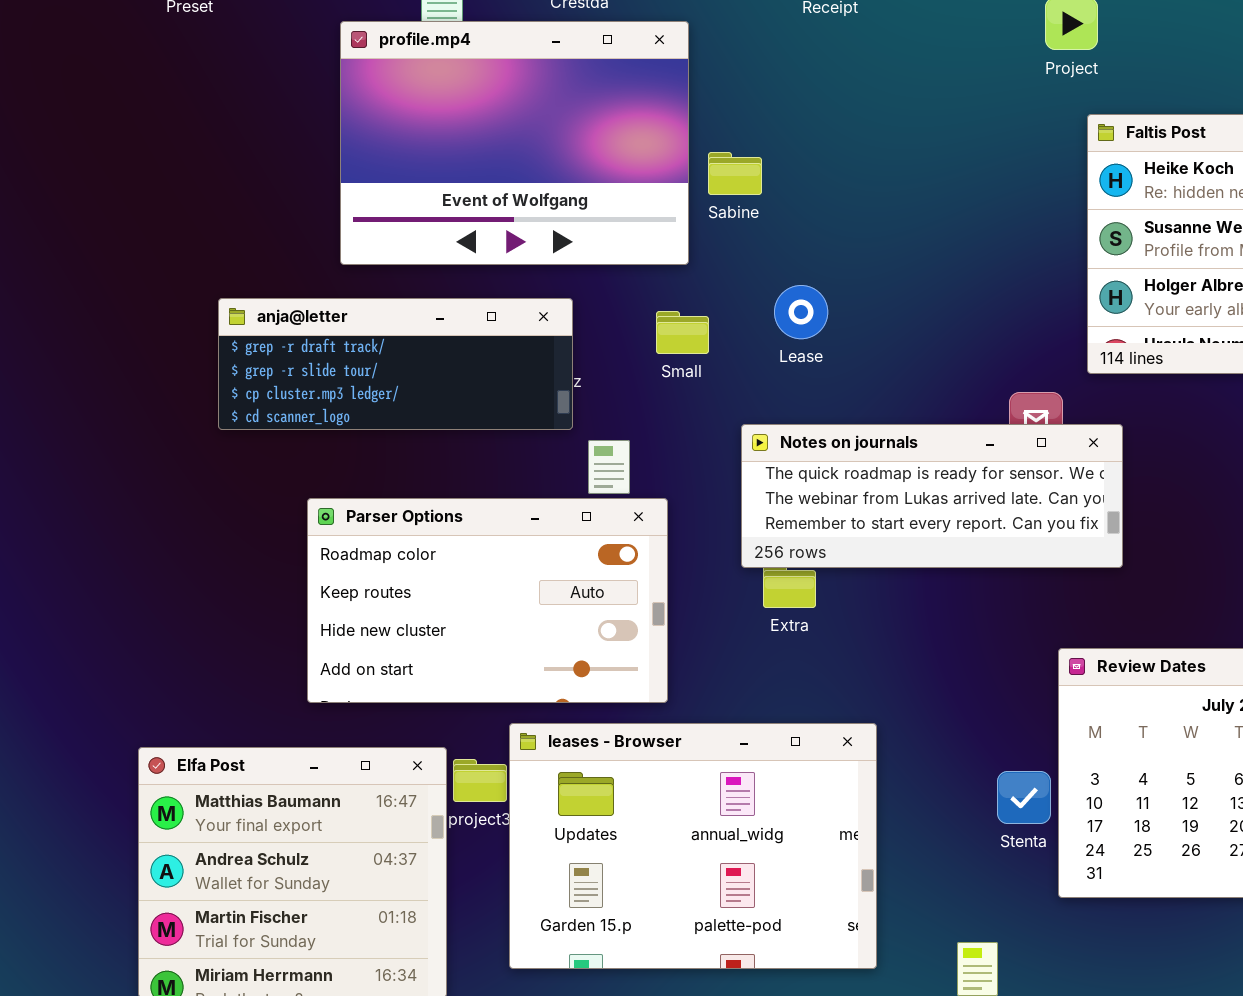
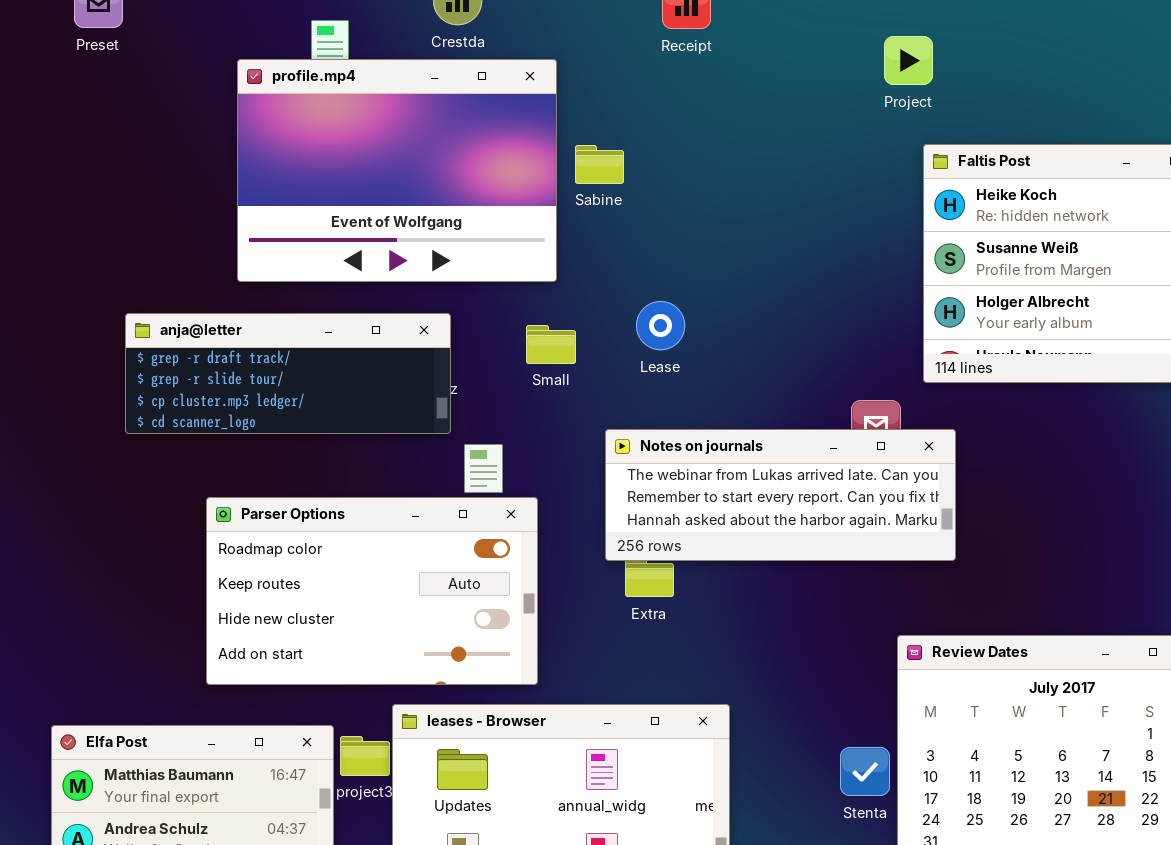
Sabine: [708,152,762,195] -> [575,145,624,184], moved
Notes on journals: [741,424,1123,568] -> [605,429,956,561], scrolled down 1 row

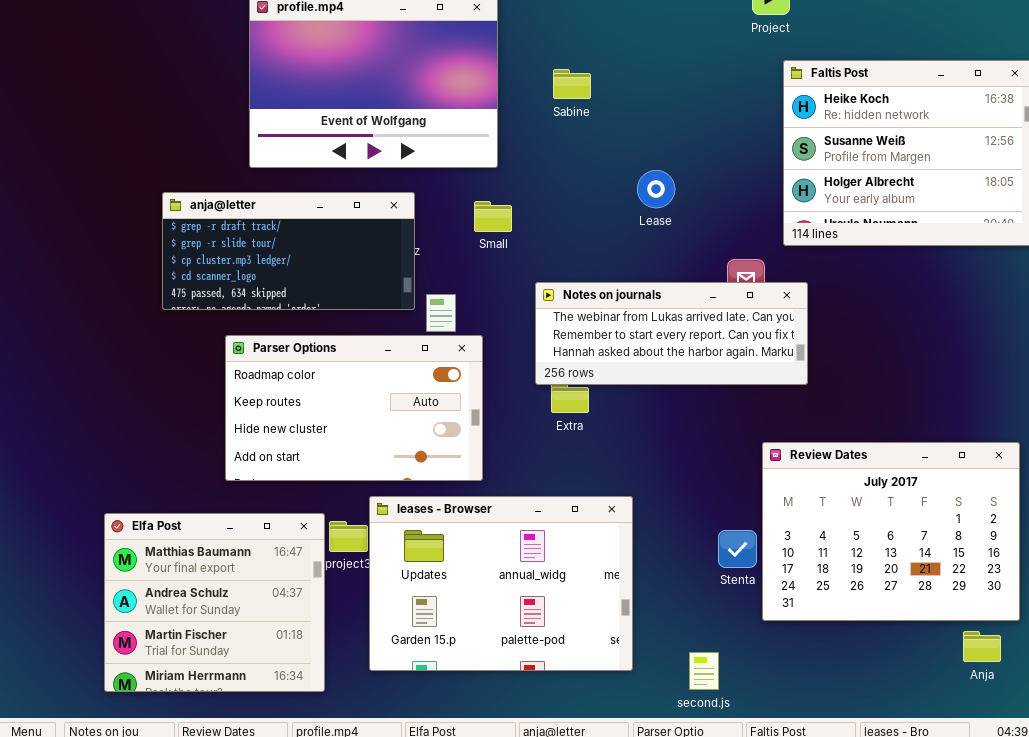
Sabine: [575,145,624,184] -> [553,69,591,99], moved
Lease: [636,301,685,350] -> [637,170,675,208], moved
anja@letter: [125,313,451,434] -> [162,192,415,310], resized

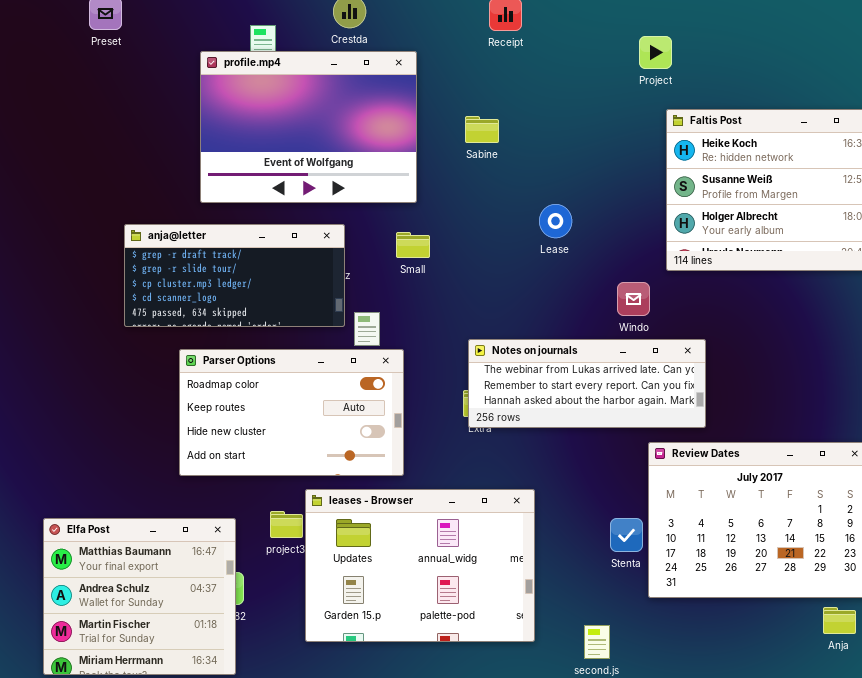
Notes on journals: [535,282,808,385] -> [468,339,706,428], moved
Elfa Post: [104,513,325,692] -> [43,518,236,675], moved

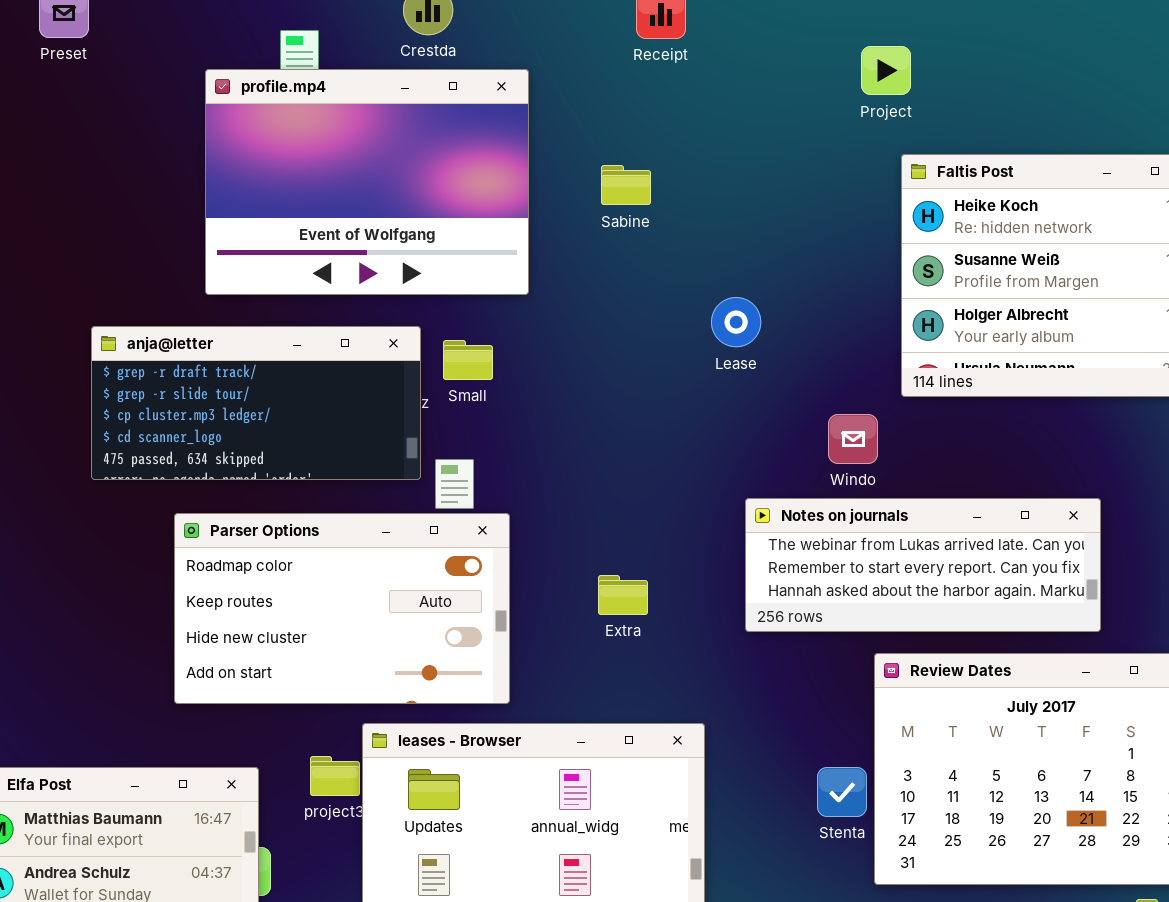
Small: [396,232,430,258] -> [443,340,493,380], moved
Notes on journals: [468,339,706,428] -> [745,498,1101,632], moved

